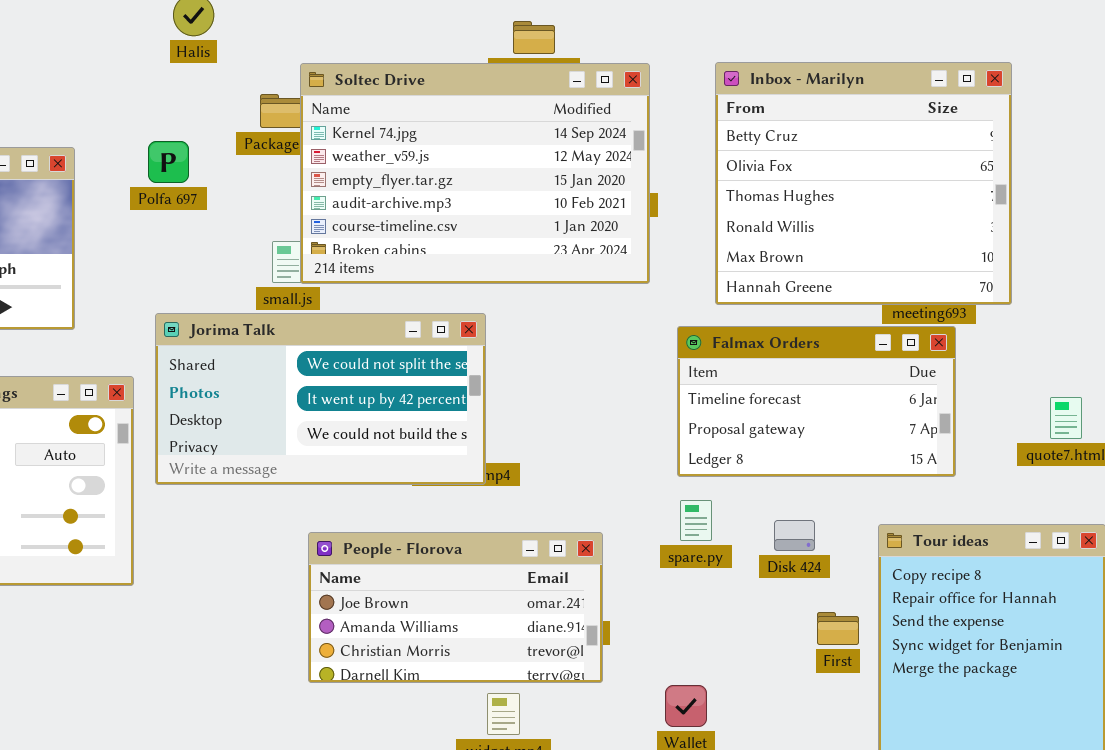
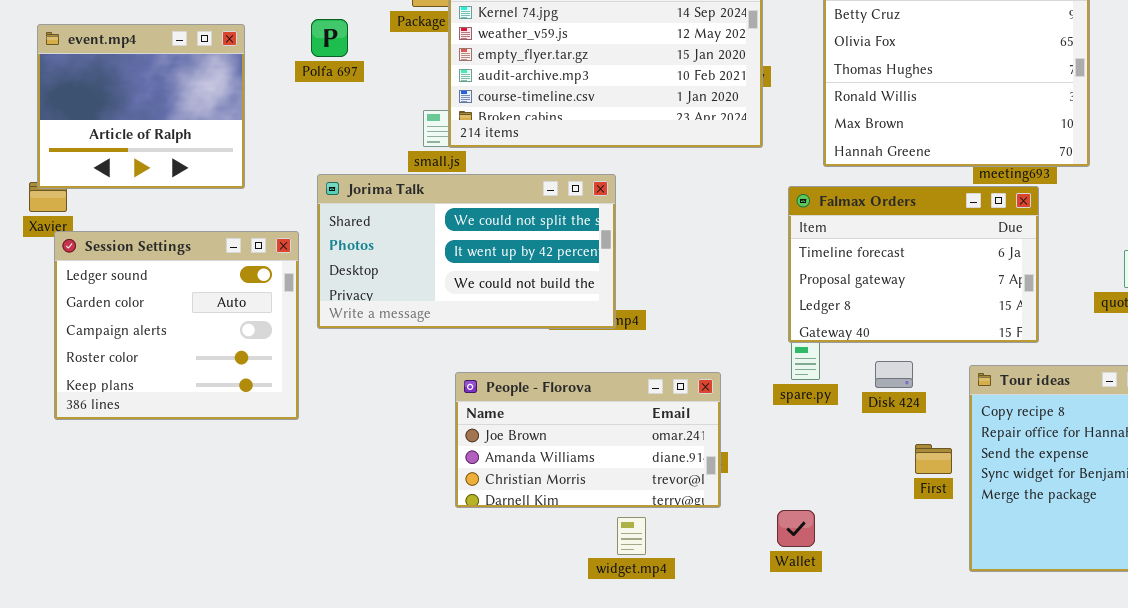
Falmax Orders: [677,326,956,477] -> [788,186,1039,343], resized

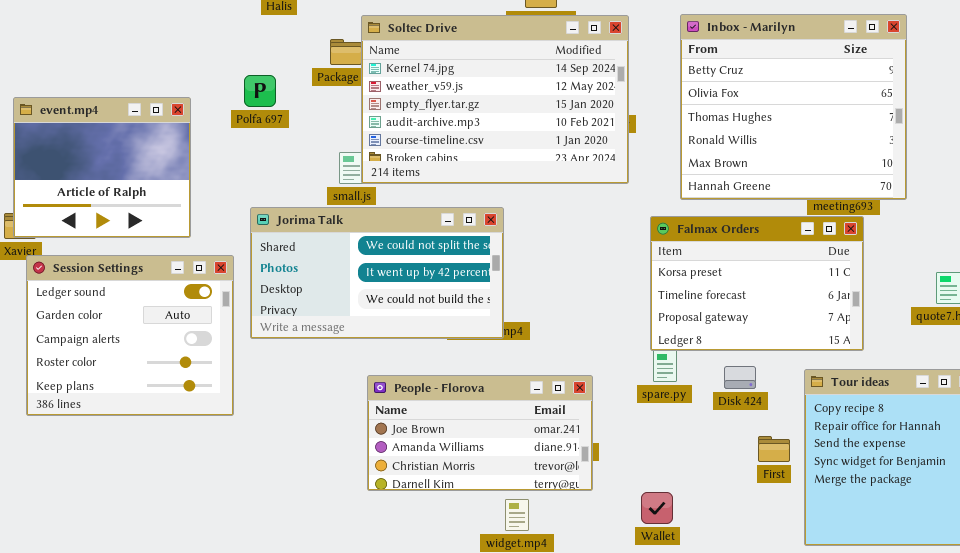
event.mp4: [37,24,245,189] -> [13,97,191,238], moved
Falmax Orders: [788,186,1039,343] -> [650,216,864,351], scrolled up 1 row

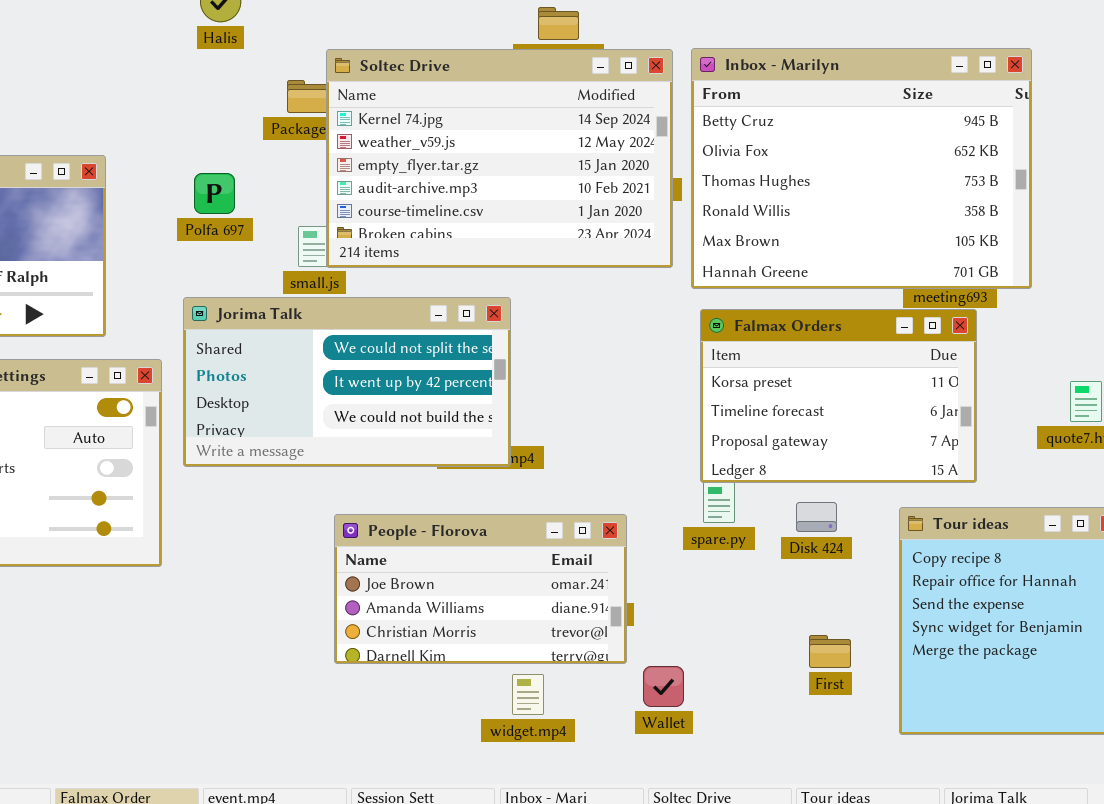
Inbox - Marilyn: [680,14,907,200] -> [691,48,1032,289], resized
Polfa 697: [244,75,276,107] -> [194,173,235,214], moved
First: [758,436,790,462] -> [809,635,851,668], moved
Wallet: [641,492,673,524] -> [643,666,684,707], moved

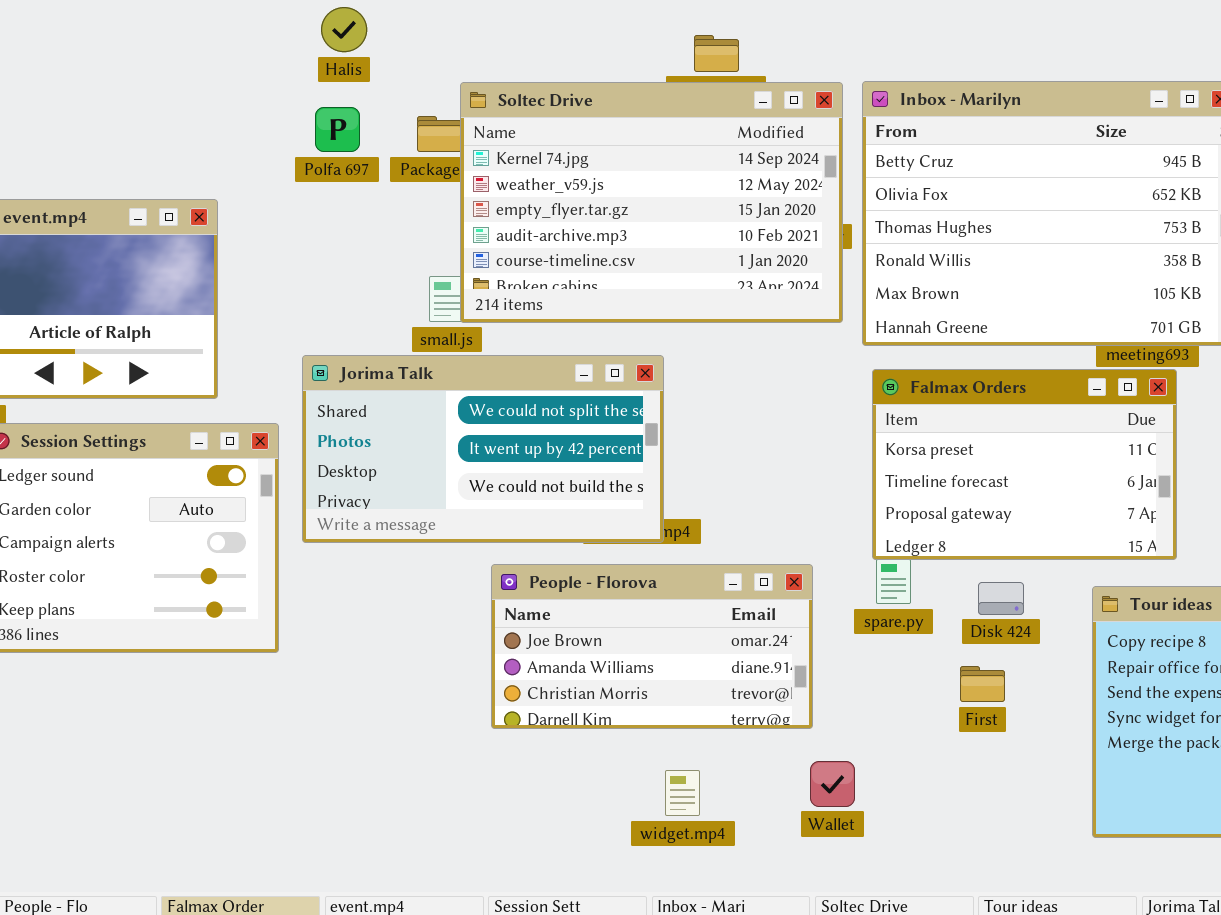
Polfa 697: [194,173,235,214] -> [315,107,360,152], moved
People - Florova: [334,514,627,664] -> [491,564,813,729], moved
First: [809,635,851,668] -> [960,666,1005,702], moved

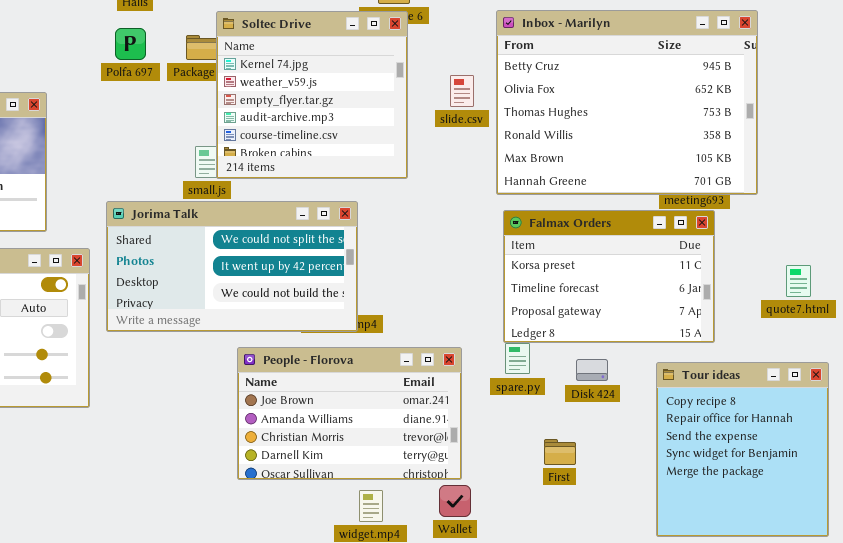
Soltec Drive: [460,82,843,323] -> [216,11,408,179], resized
People - Florova: [491,564,813,729] -> [237,347,462,480], resized
First: [960,666,1005,702] -> [544,439,576,465], moved
Wallet: [810,761,855,807] -> [439,485,471,517], moved

